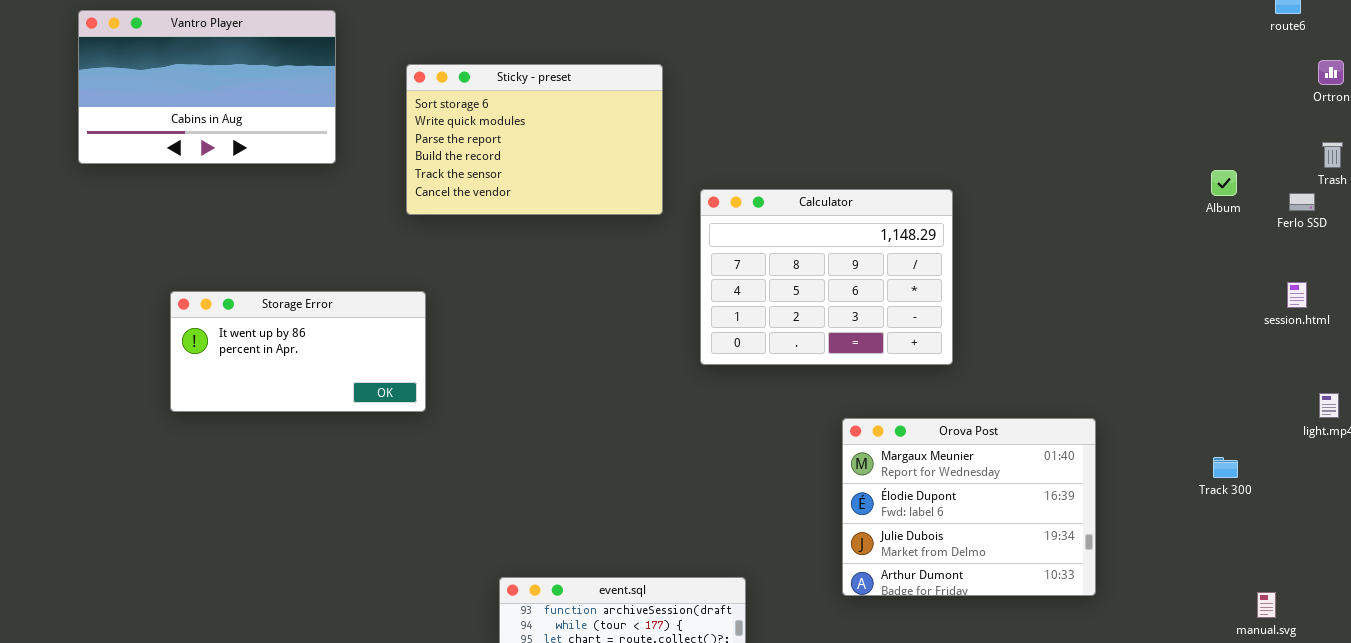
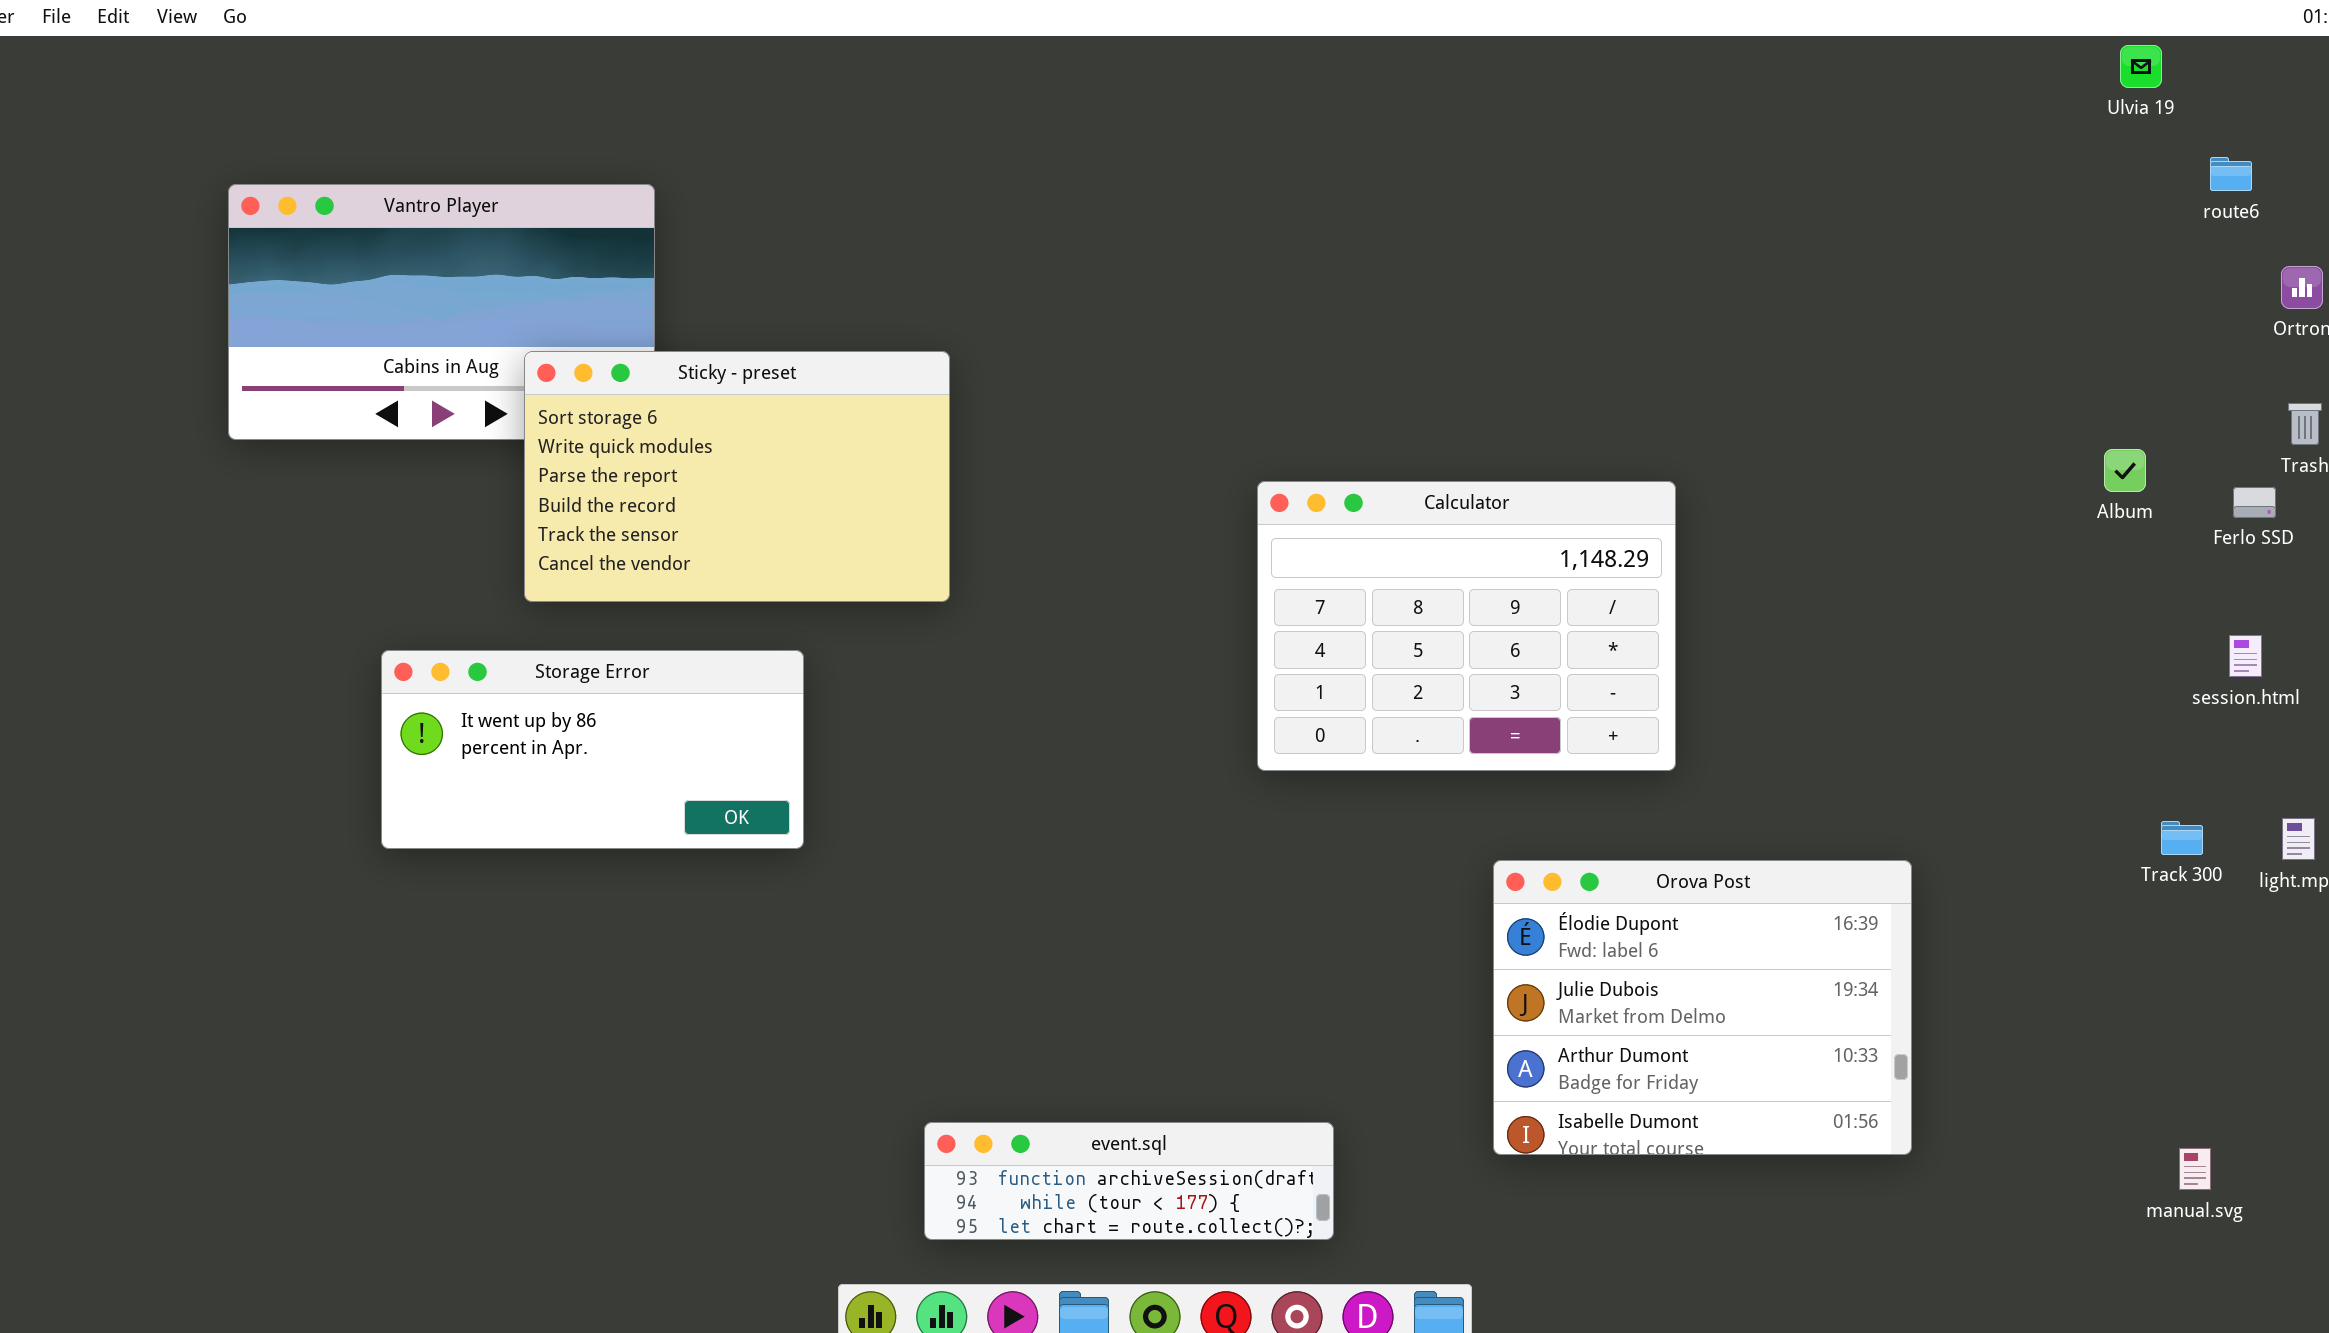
Sticky - preset: [406,64,663,215] -> [524,351,950,602], moved
Orova Post: [842,418,1096,596] -> [1493,860,1912,1155], scrolled down 1 row
Track 300: [1213,457,1238,478] -> [2161,821,2203,855], moved

